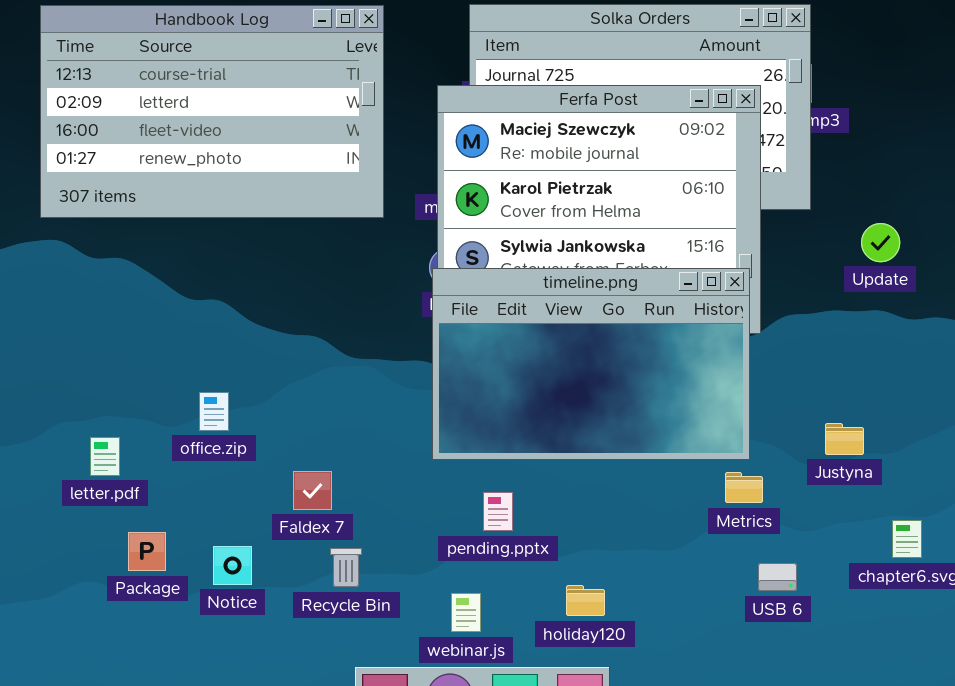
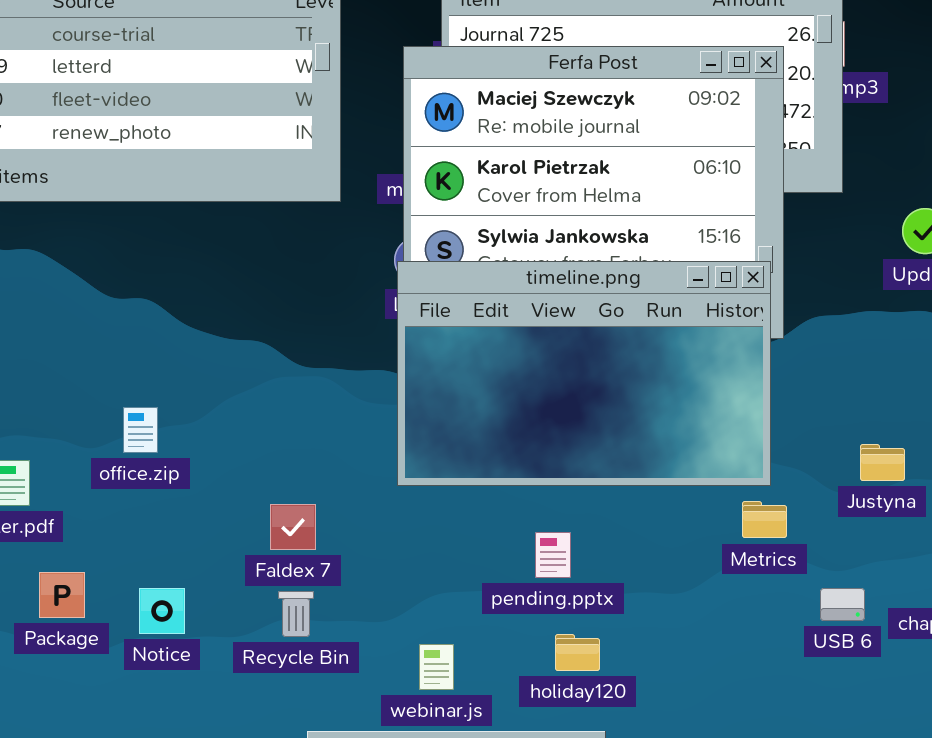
Faldex 7: [293,471,332,510] -> [270,504,316,550], moved
pending.pptx: [483,492,513,531] -> [535,532,571,578], moved
USB 6: [758,563,797,591] -> [820,588,865,621], moved

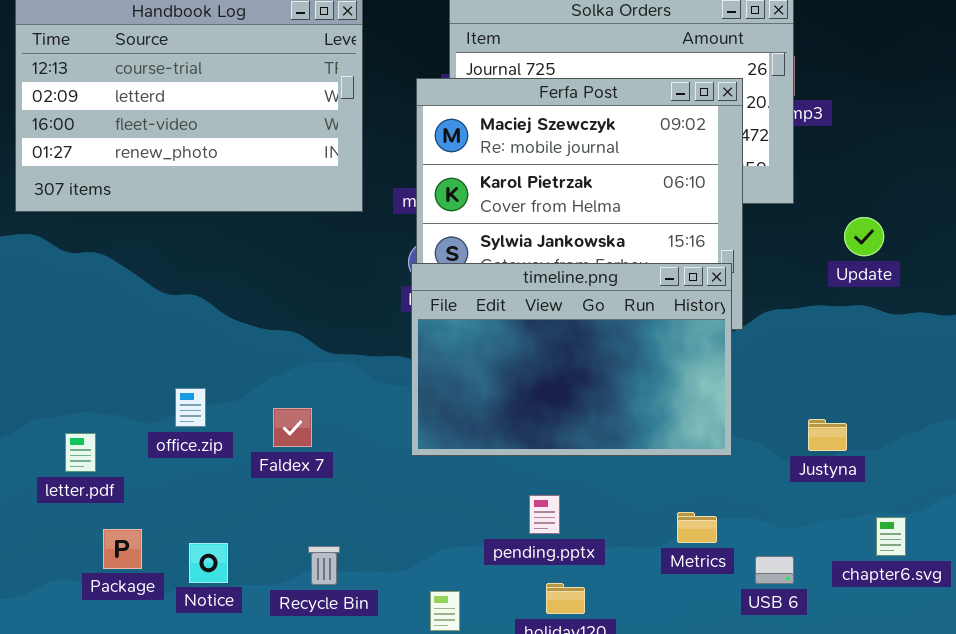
Metrics: [742,501,787,538] -> [677,512,717,543], moved
Faldex 7: [270,504,316,550] -> [273,408,312,447], moved
USB 6: [820,588,865,621] -> [755,556,794,584], moved

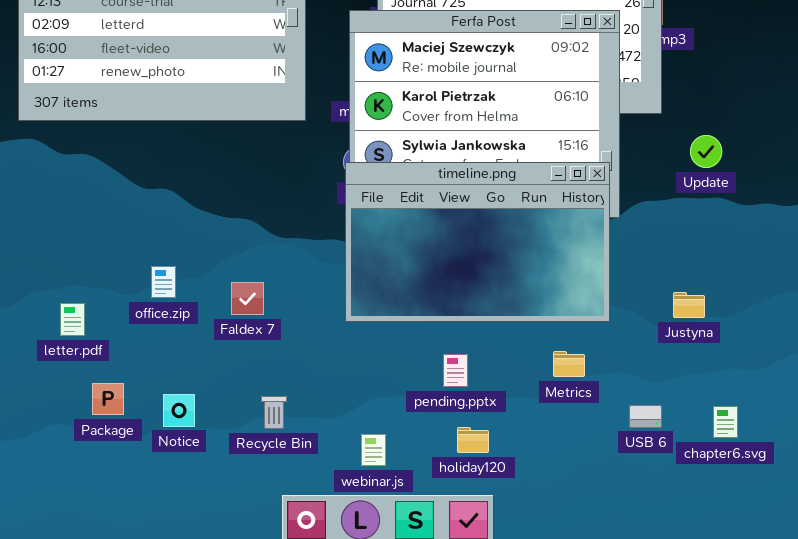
Update: [844,217,884,256] -> [690,135,722,168], moved
Metrics: [677,512,717,543] -> [553,351,585,377], moved
chapter6.svg: [876,517,906,556] -> [713,406,738,438], moved

